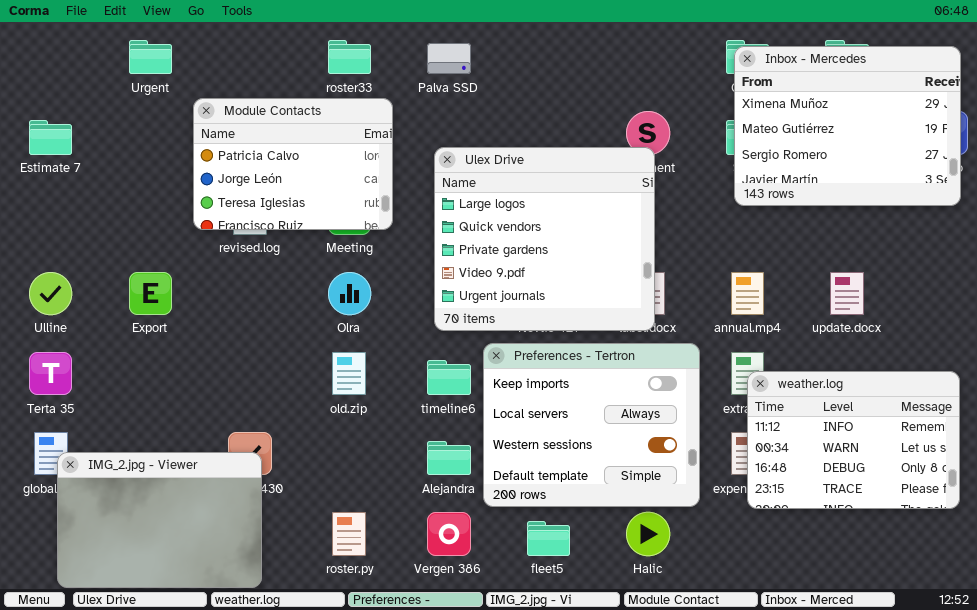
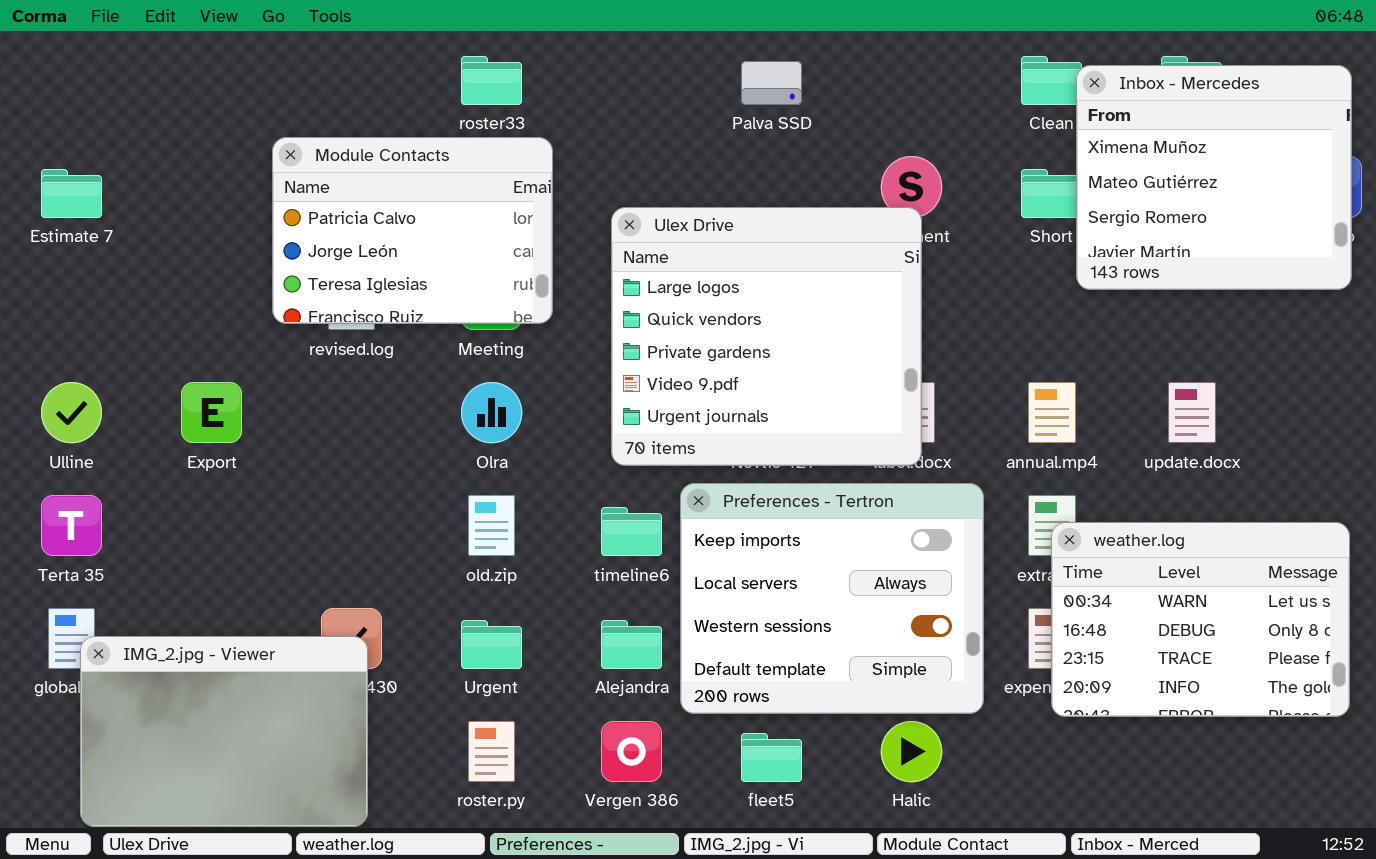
Urgent: [129,40,172,74] -> [461,620,522,669], moved
Palva SSD: [427,43,471,74] -> [741,61,802,105], moved
Inbox - Mercedes: [734,46,961,206] -> [1076,65,1352,290], resized
weather.log: [747,371,960,509] -> [1051,522,1350,717], scrolled down 1 row

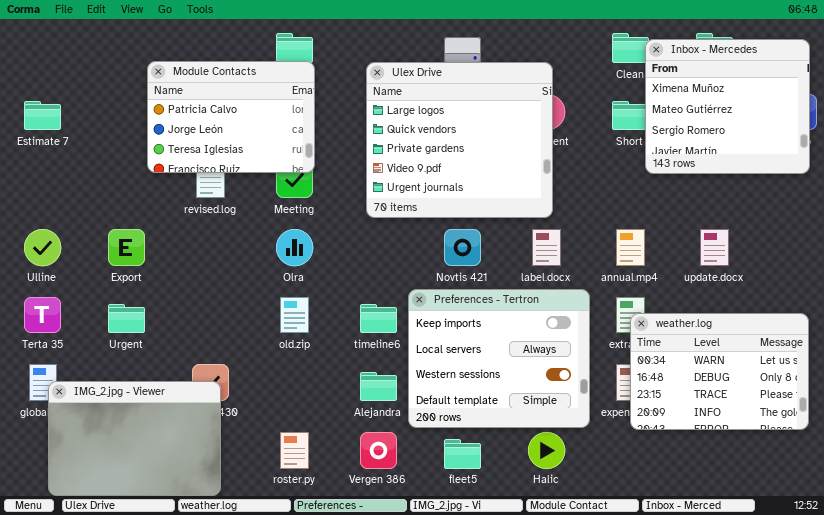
Module Contacts: [272,137,553,324] -> [147,61,315,173], moved
Ulex Drive: [611,207,922,466] -> [366,62,553,218], moved
Urgent: [461,620,522,669] -> [108,304,145,333], moved

